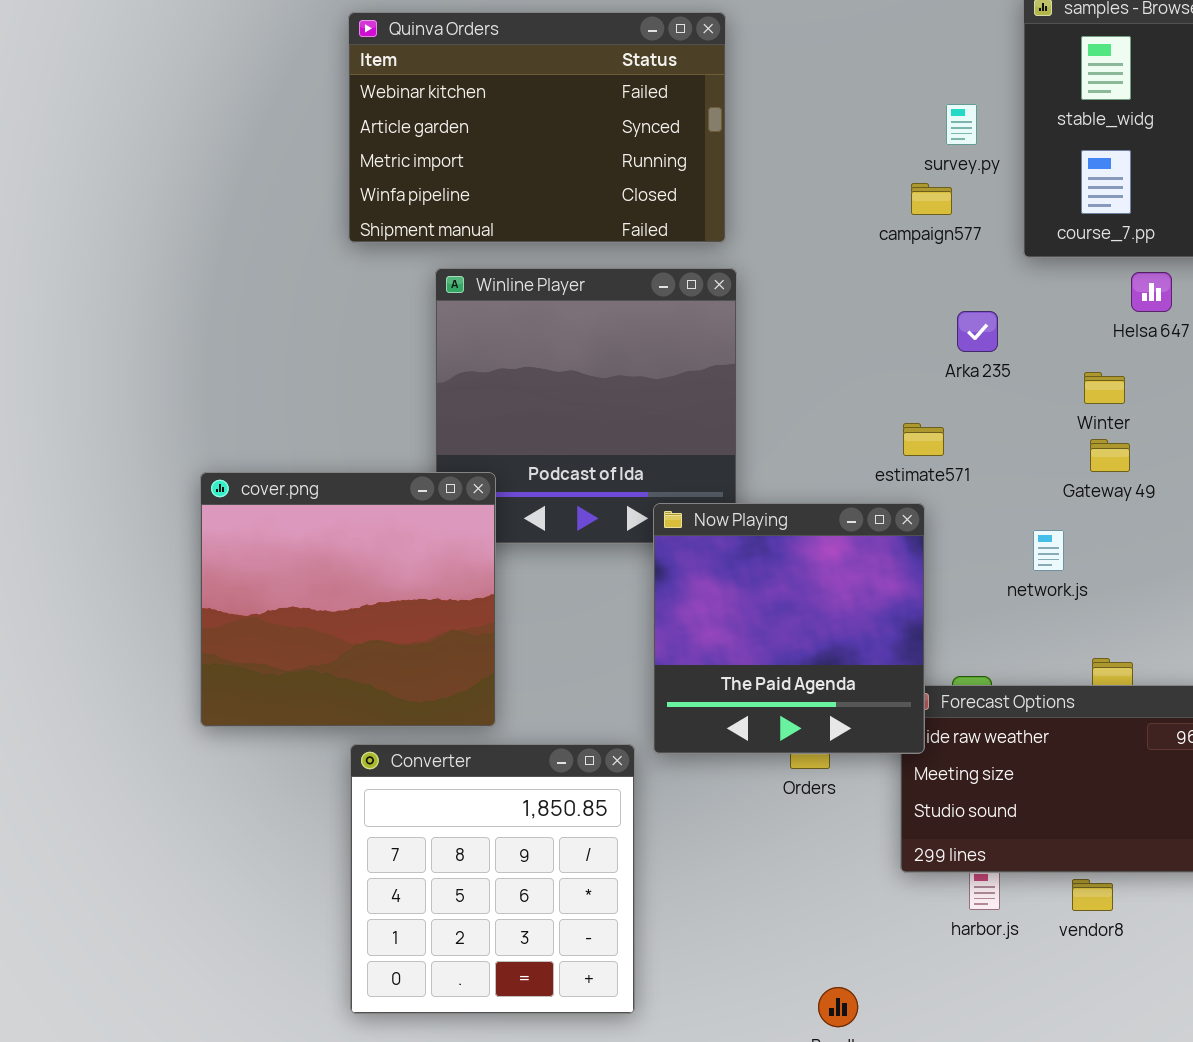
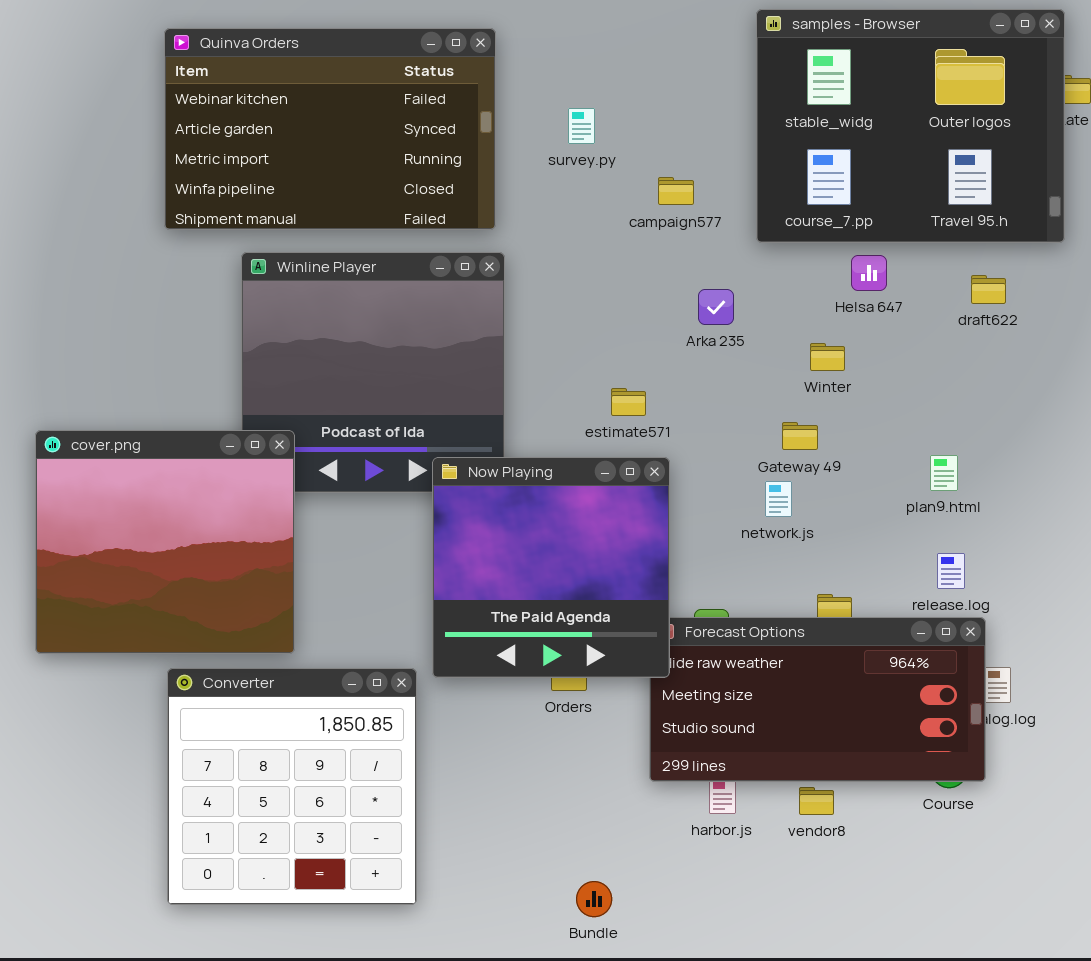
survey.py: [946,104,977,145] -> [568,108,595,144], moved
estimate571: [903,423,944,456] -> [611,388,646,416], moved
Gateway 49: [1090,439,1130,472] -> [782,422,818,450], moved

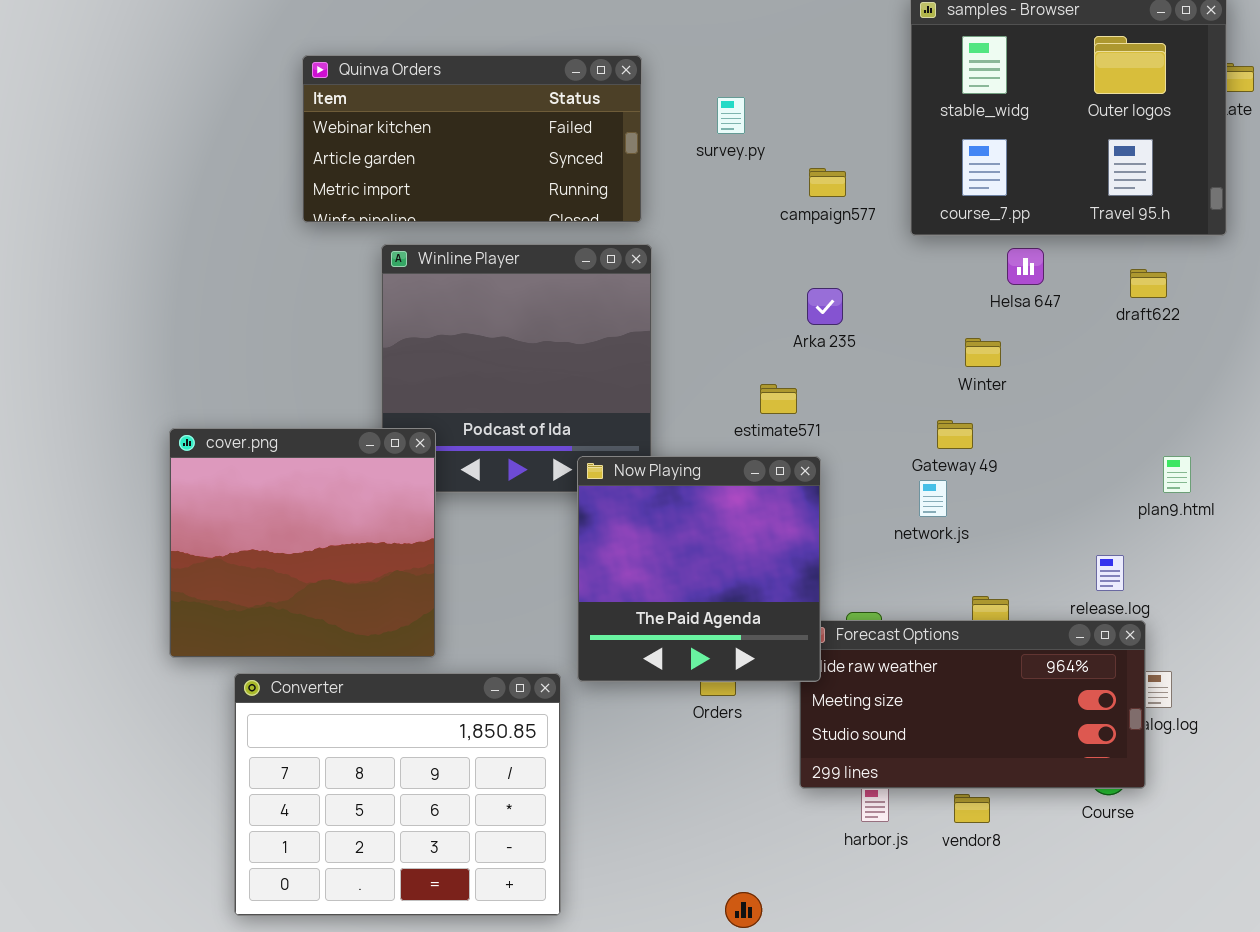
Quinva Orders: [164,28,496,230] -> [302,55,642,223], resized
Arka 235: [698,289,734,325] -> [807,288,843,325], moved
plan9.html: [930,455,958,491] -> [1163,456,1191,493], moved
Converter: [167,668,417,905] -> [234,673,561,916], resized

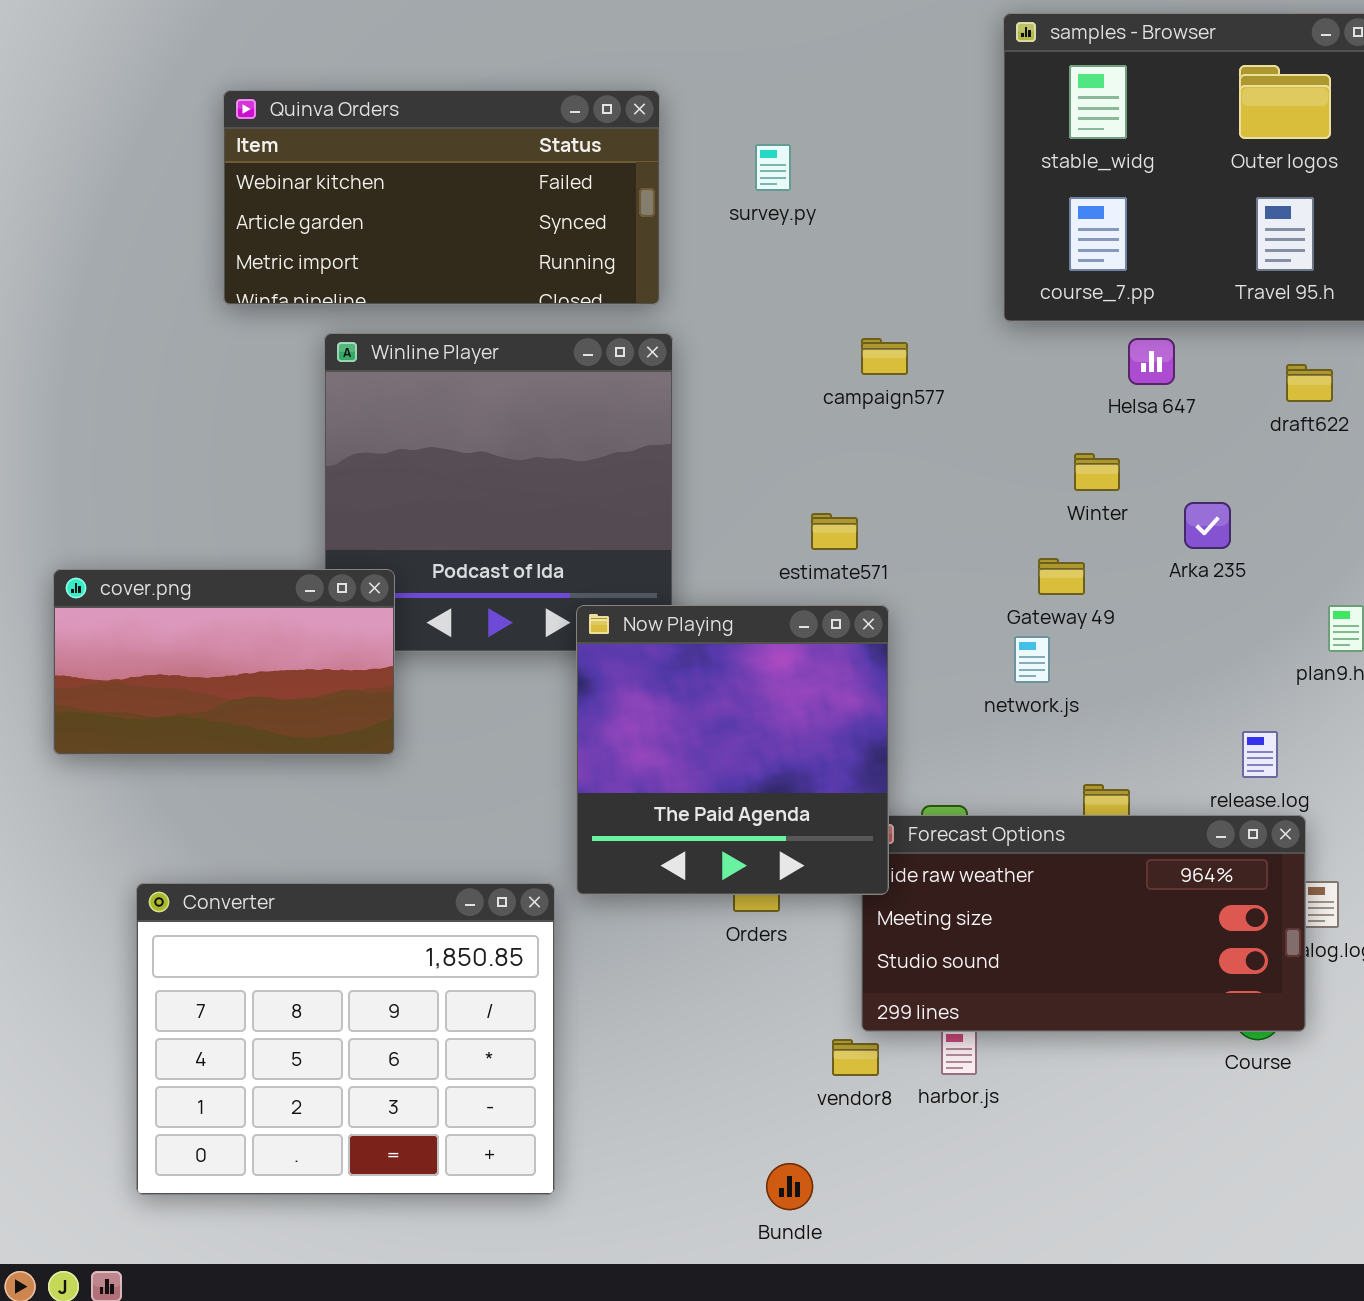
campaign577: [809,168,846,197] -> [861,338,908,375], moved
Arka 235: [807,288,843,325] -> [1184,502,1231,549], moved
cover.png: [169,428,436,658] -> [53,569,395,755], resized
vendor8: [954,794,990,823] -> [832,1039,879,1076], moved

